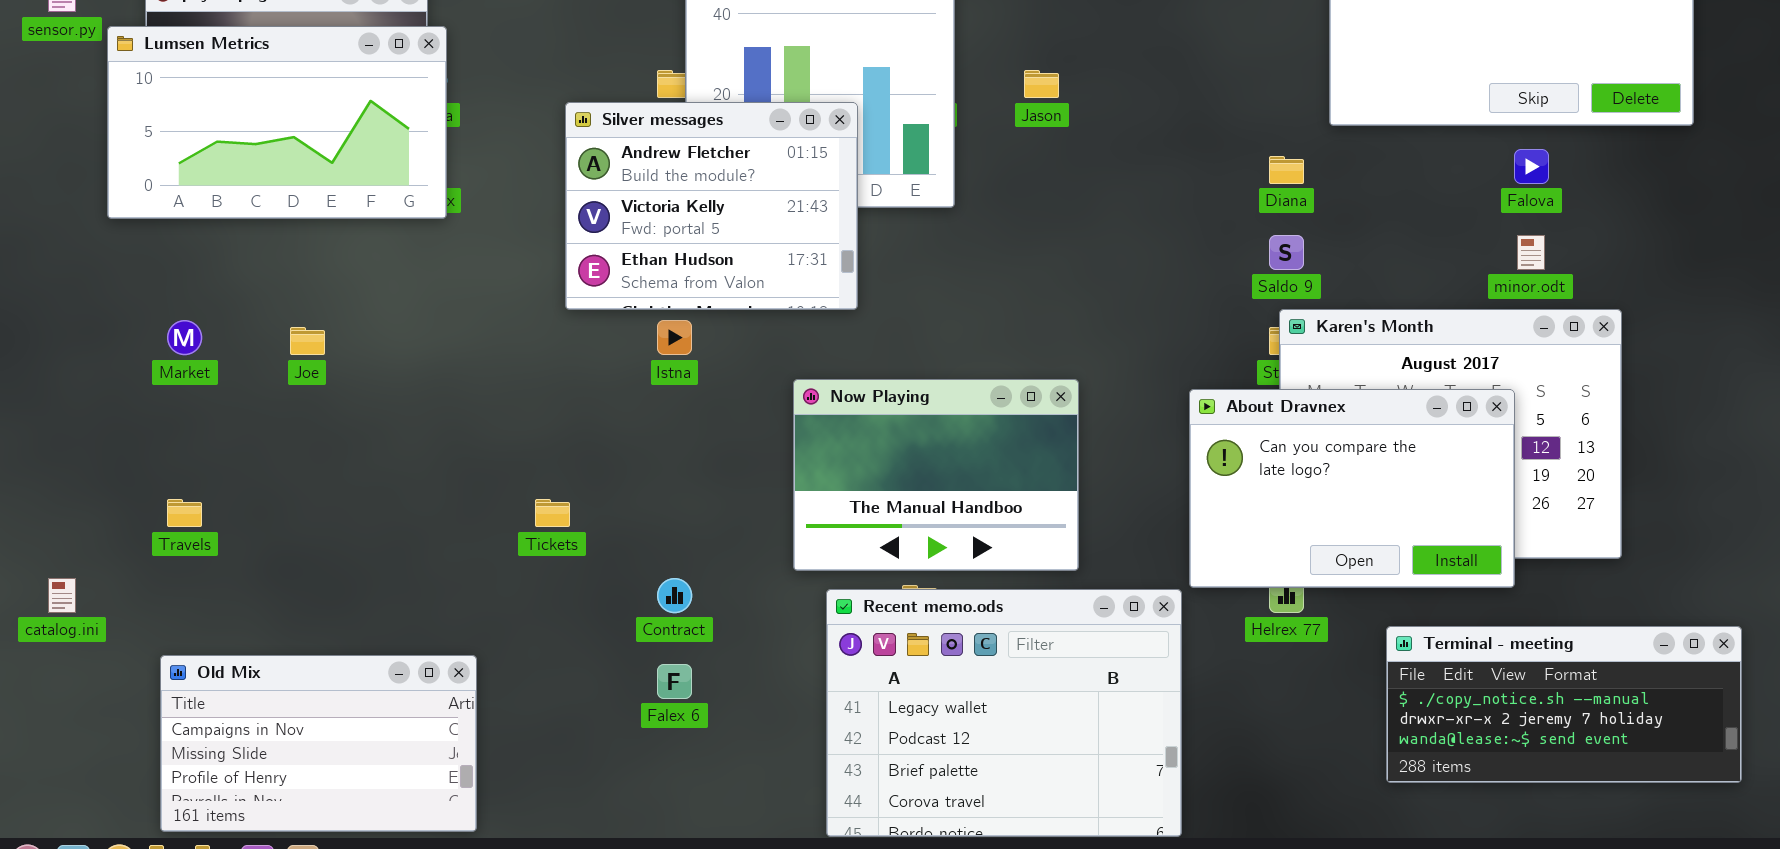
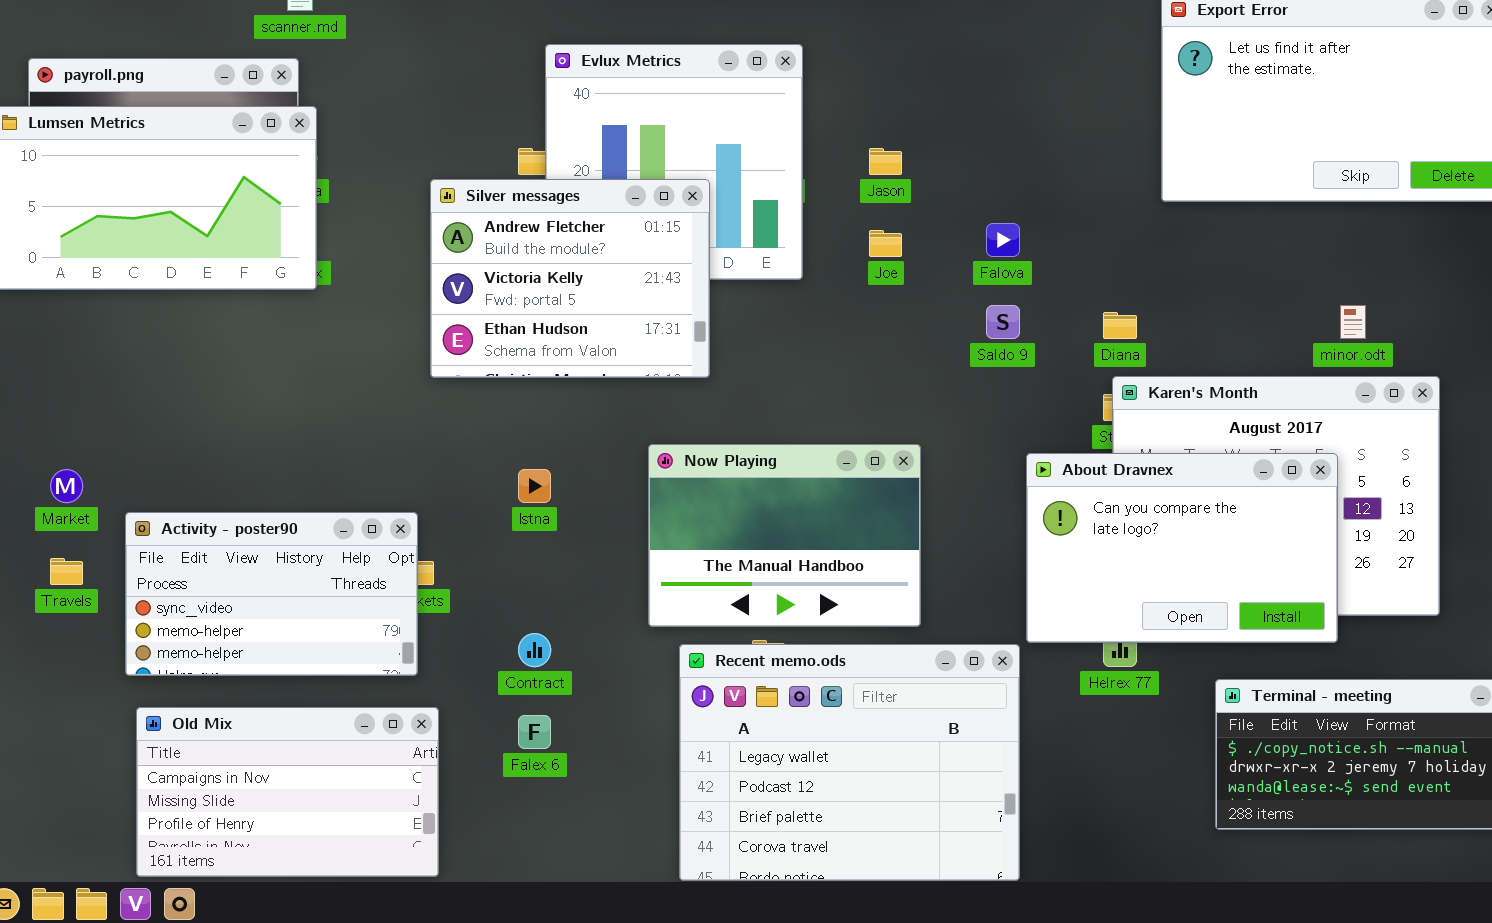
Falova: [1514,149,1549,184] -> [986,223,1020,257], moved
Diana: [1269,156,1304,184] -> [1103,312,1137,339], moved
Saldo 9: [1269,235,1304,270] -> [986,305,1020,339], moved
Market: [167,320,202,355] -> [50,469,83,503], moved
Istna: [657,320,692,355] -> [518,469,551,503], moved
Joe: [290,327,325,355] -> [869,230,902,257], moved
Activity - poster90: none -> [125,512,418,676], opened
Old Mix: [160,655,477,832] -> [136,707,439,877], moved

